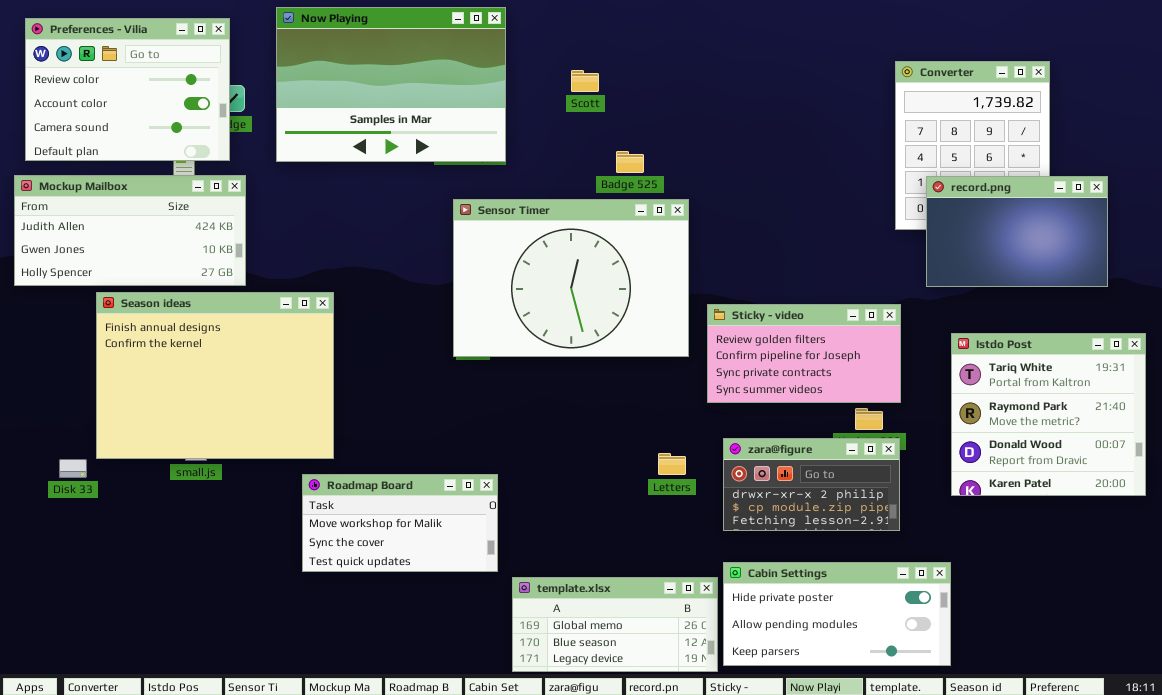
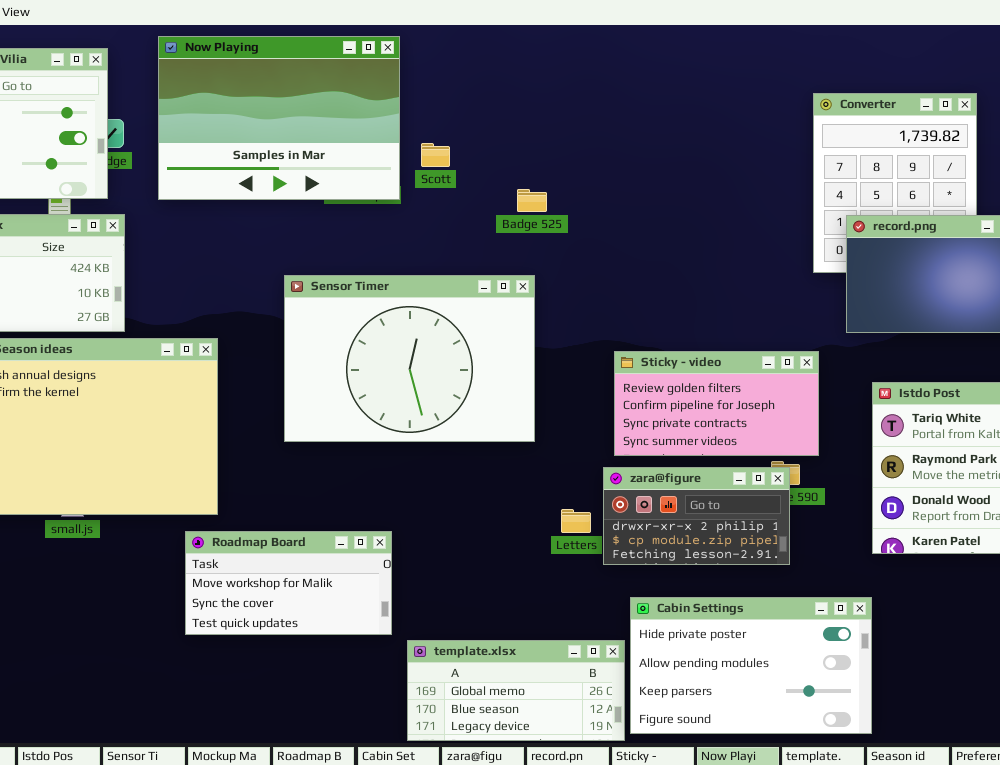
Scott: [571,70,599,92] -> [421,143,450,167], moved
Sensor Timer: [453,199,689,357] -> [284,275,535,442], moved
zara@figure: [723,438,900,531] -> [603,467,790,565], moved
Cabin Settings: [723,562,951,666] -> [630,597,872,734], resized

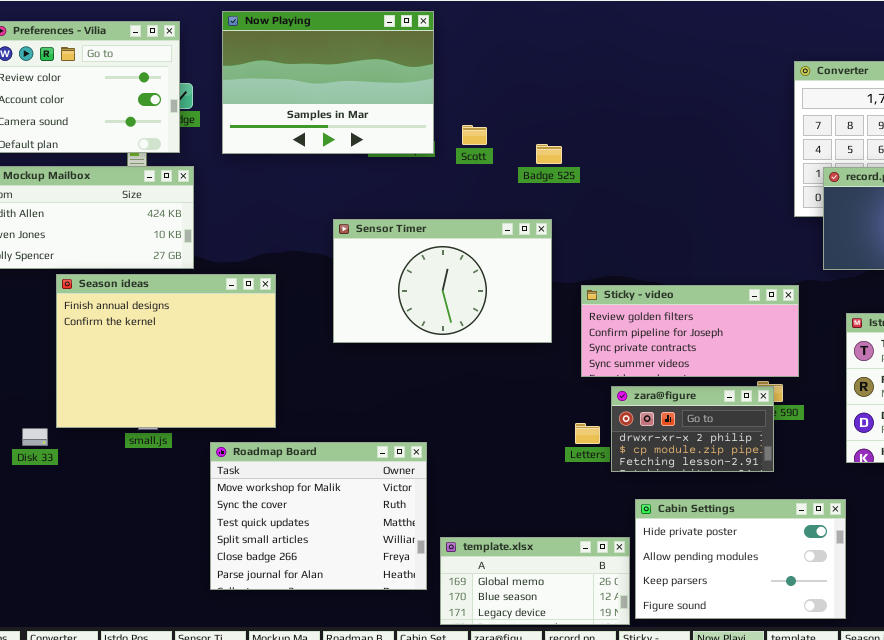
Scott: [421,143,450,167] -> [462,125,487,145], moved
Sensor Timer: [284,275,535,442] -> [333,219,552,343], resized
Sticky - video: [614,351,819,456] -> [581,285,799,377], resized
Roadmap Board: [185,531,392,635] -> [210,442,427,590], resized

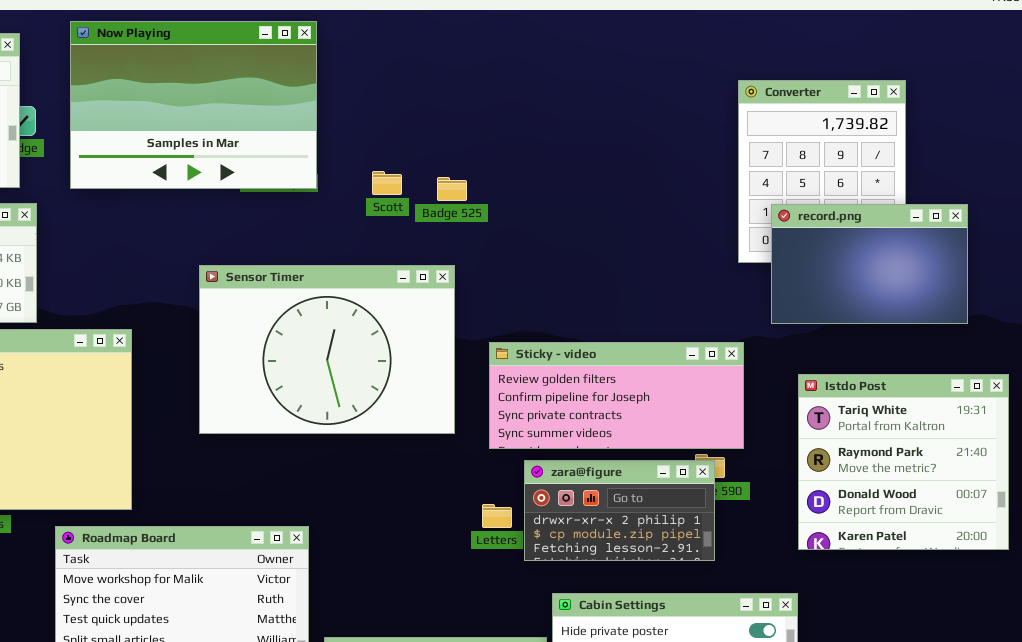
Scott: [462,125,487,145] -> [372,171,402,195], moved
Sensor Timer: [333,219,552,343] -> [199,265,455,434], resized

